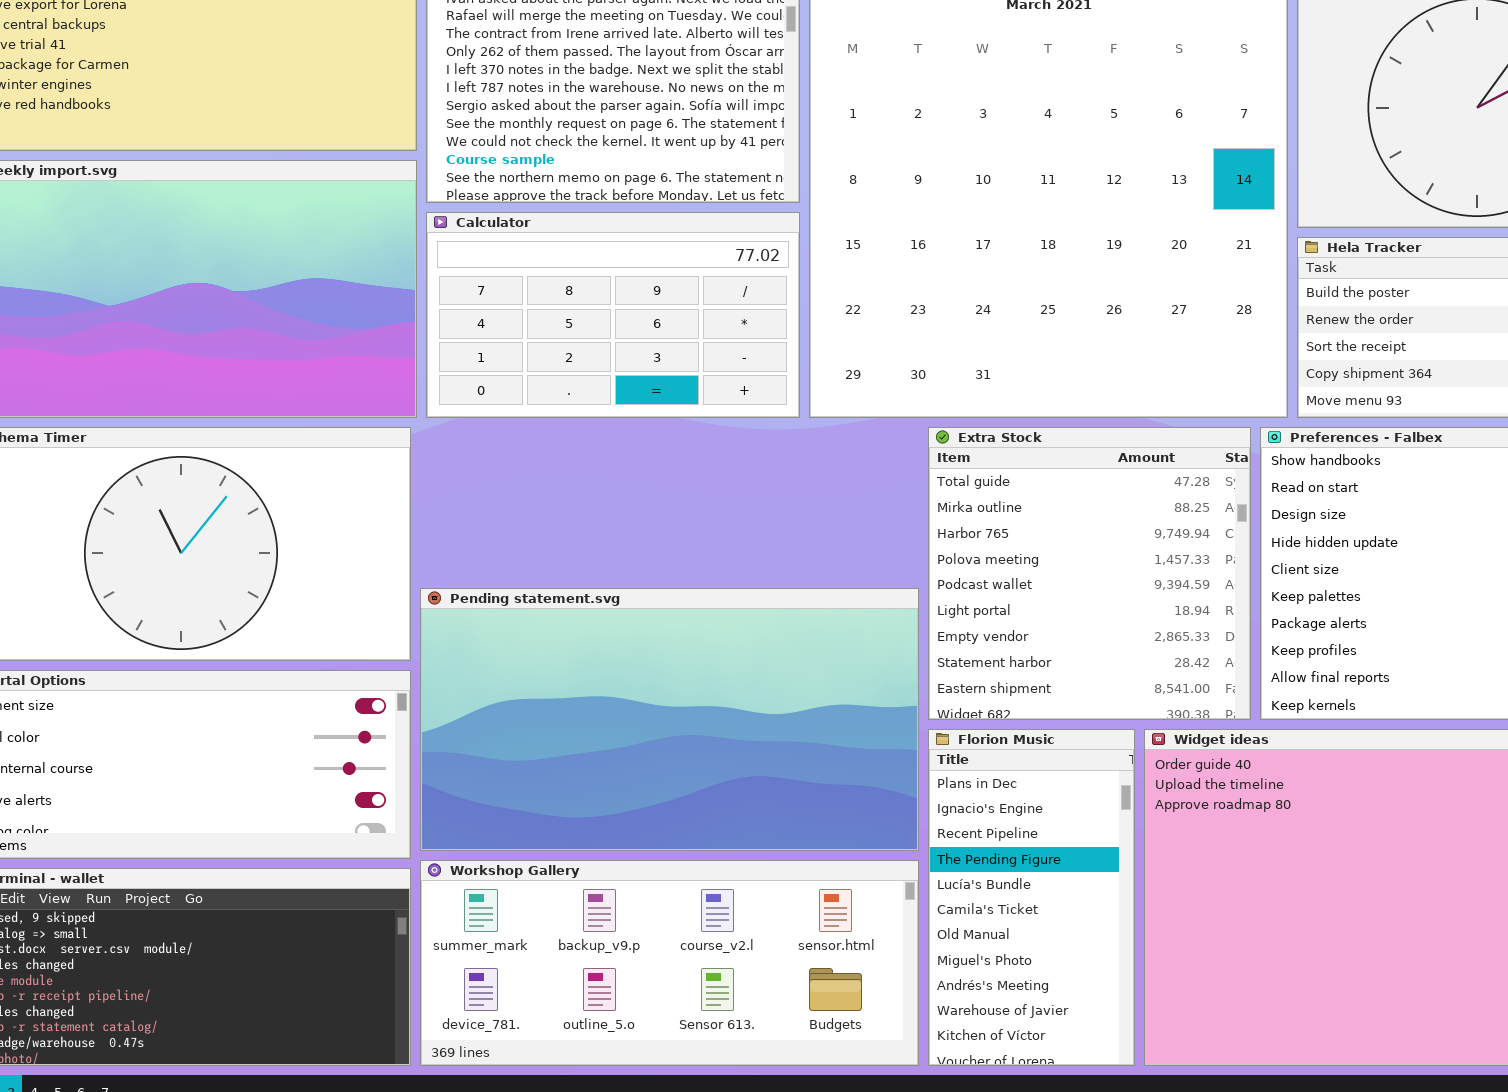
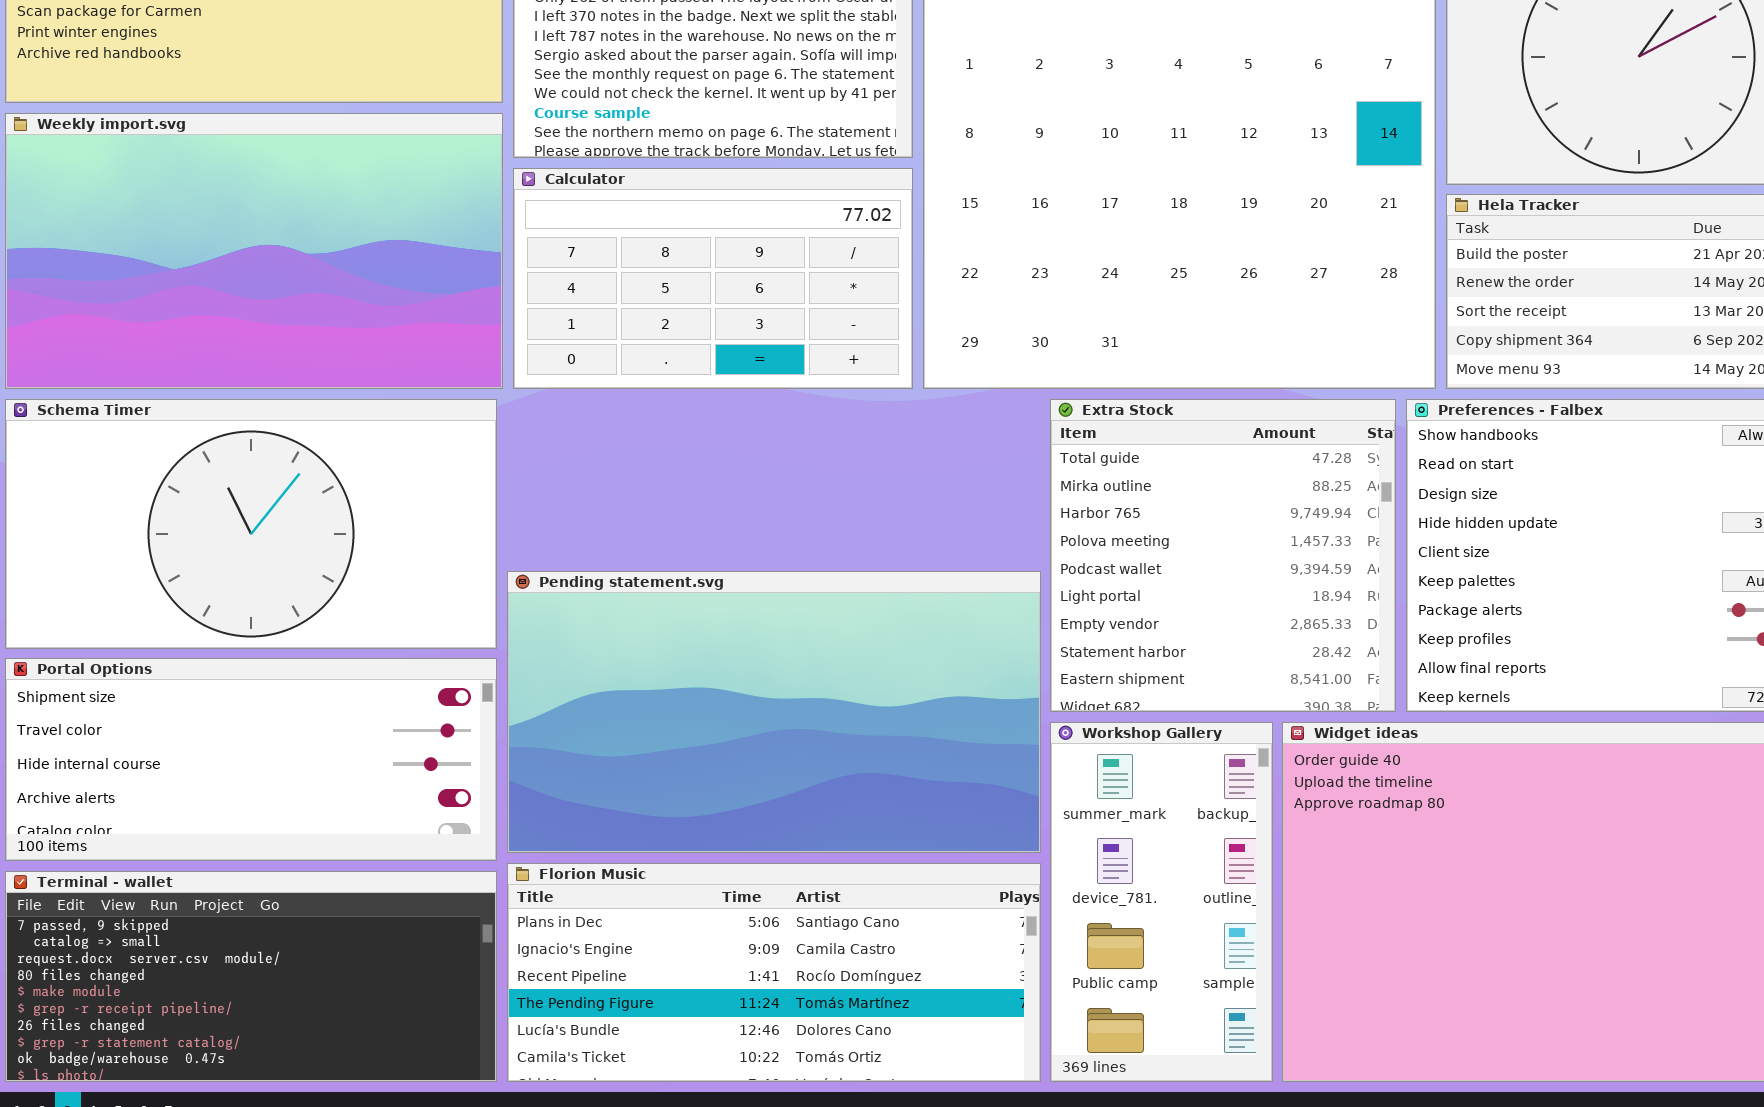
Florion Music: [928,729,1135,1066] -> [507,863,1041,1082], moved, resized
Workshop Gallery: [420,860,919,1066] -> [1050,722,1273,1082], moved, resized

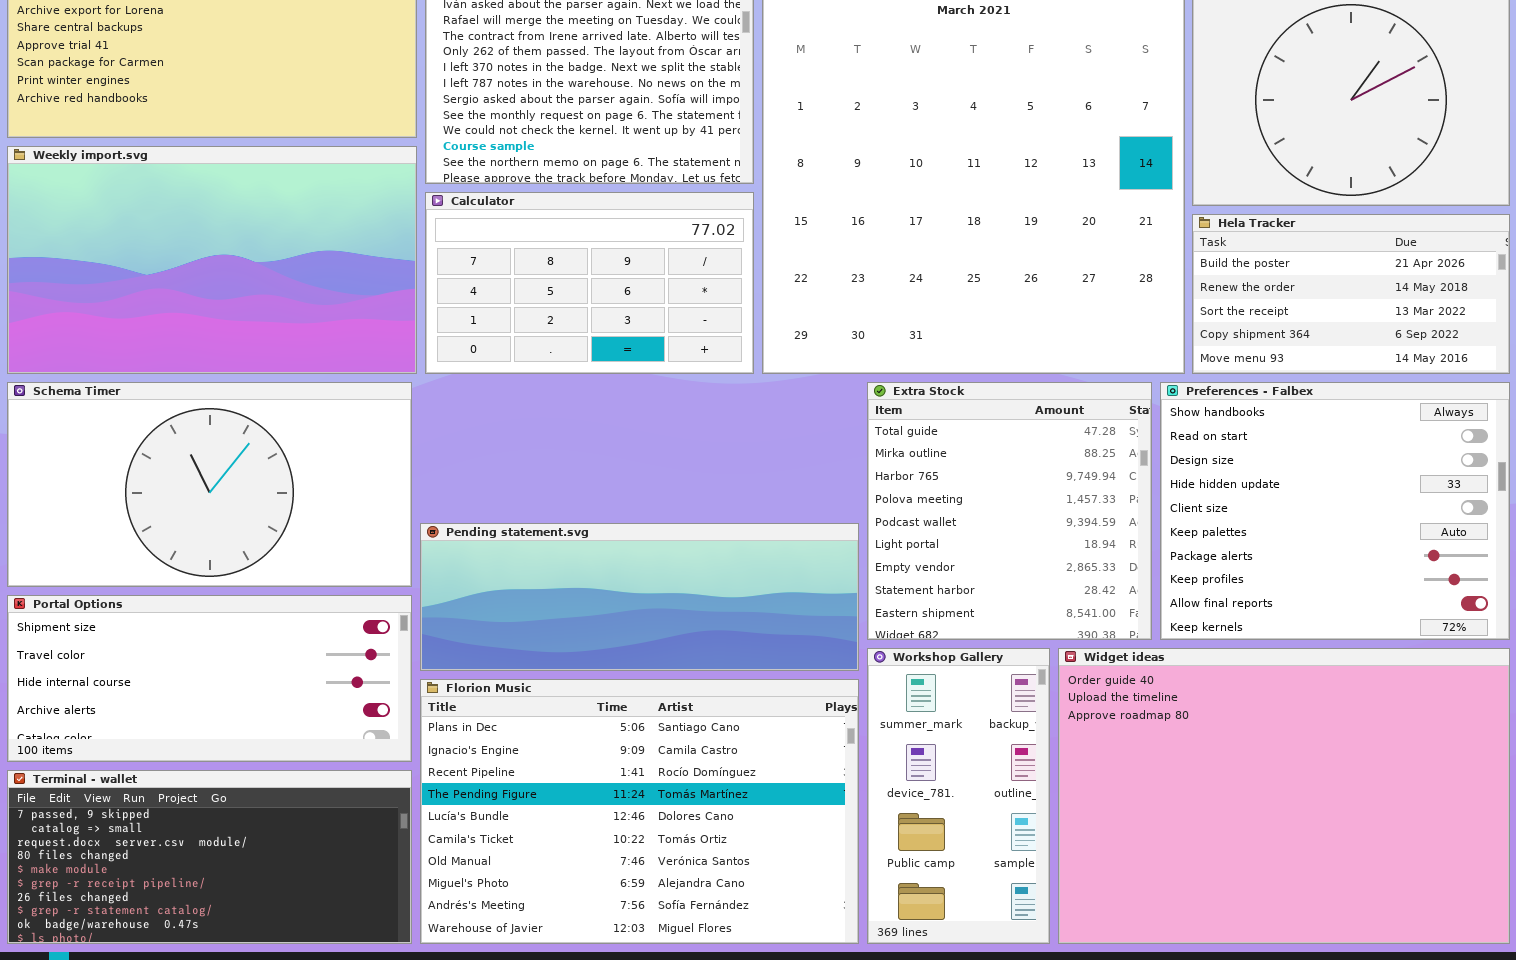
Pending statement.svg: [507,571,1041,853] -> [420,523,859,671], resized
Florion Music: [507,863,1041,1082] -> [420,679,859,944], resized

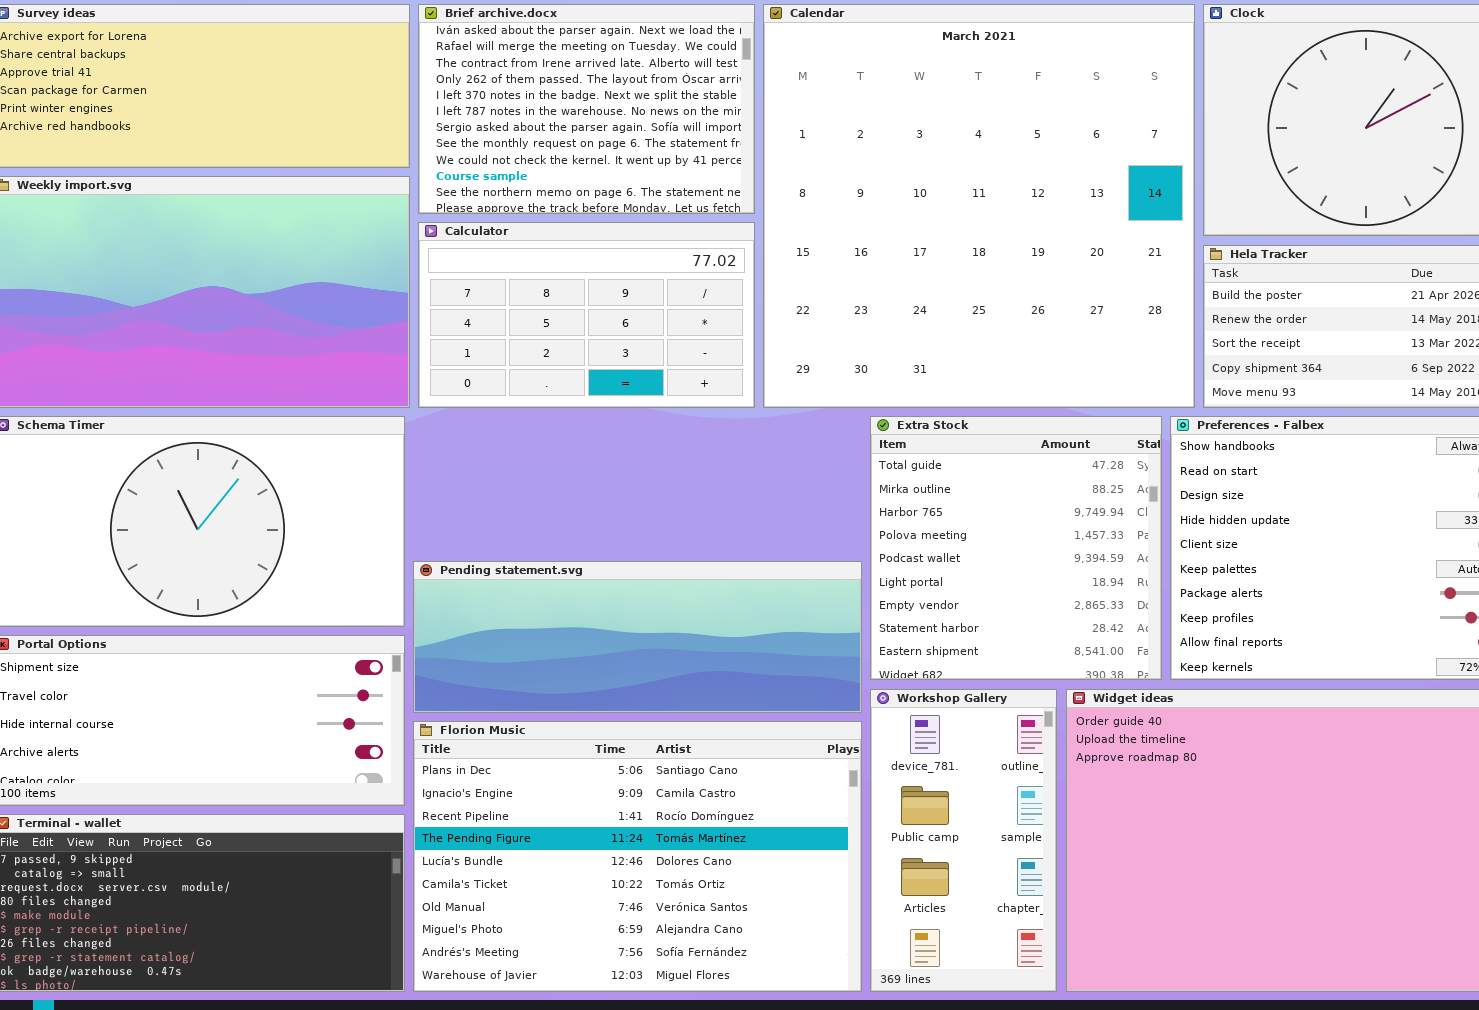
Workshop Gallery: [867,648,1050,944] -> [870,689,1057,992], scrolled down 1 row

